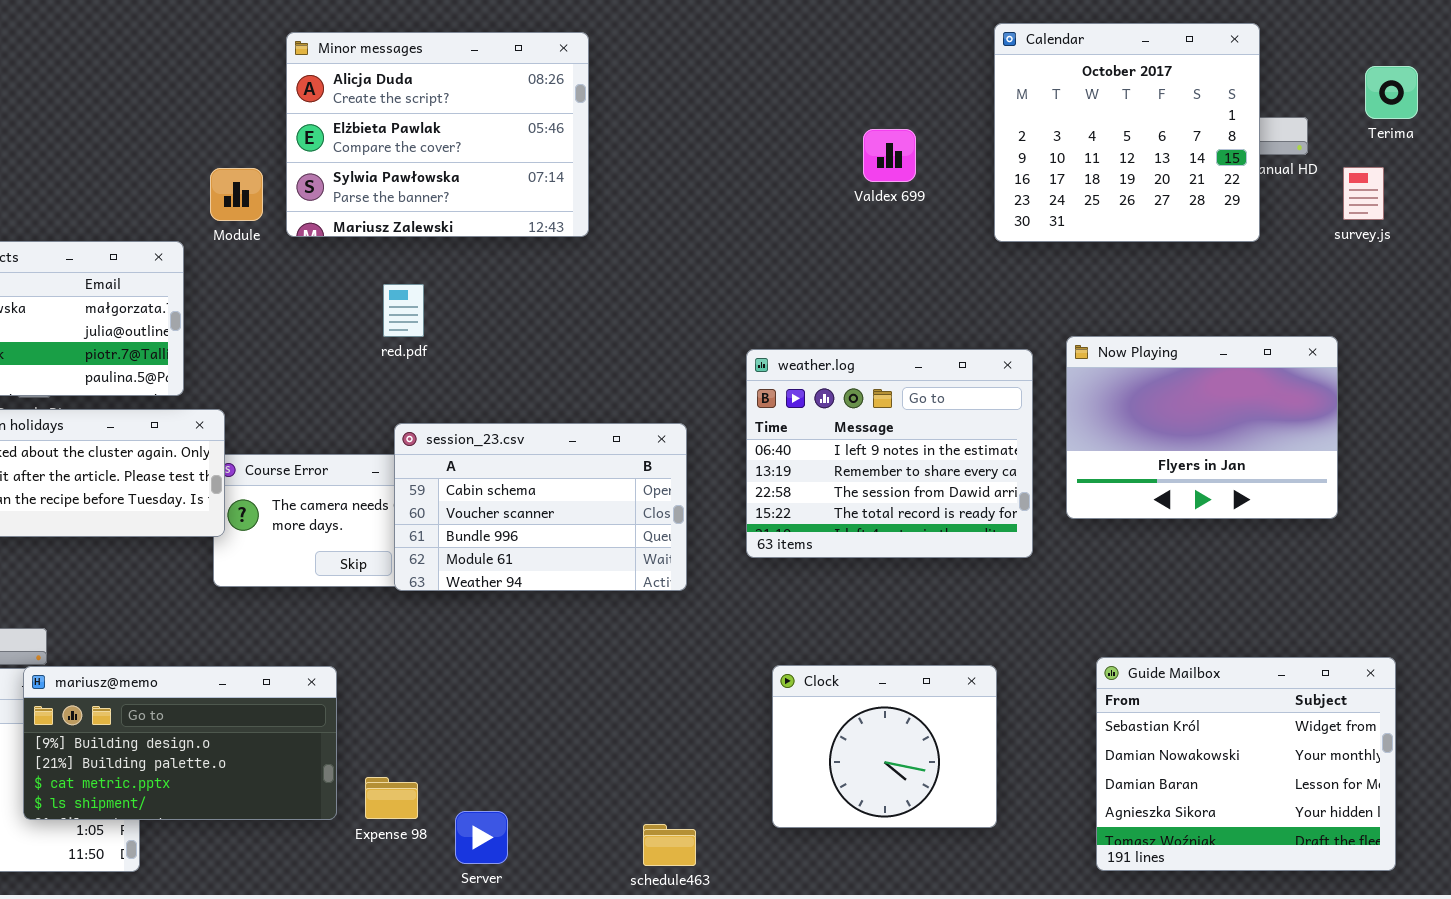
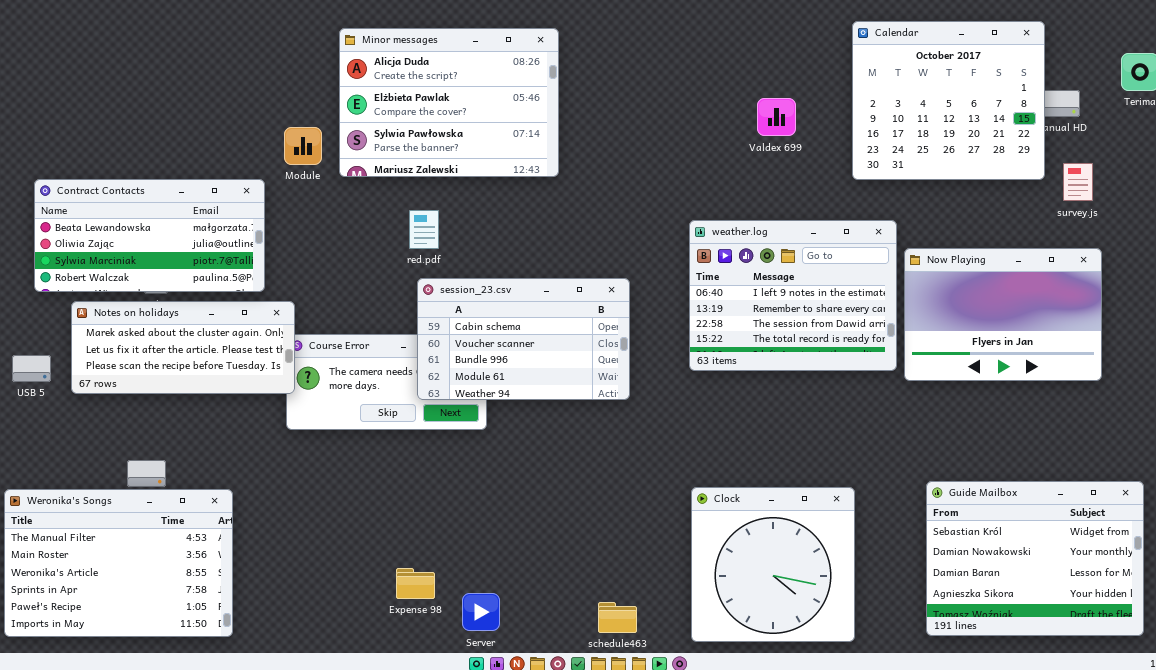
survey.js: [1343,167,1384,220] -> [1063,163,1093,201], moved
weather.log: [746,349,1033,558] -> [689,220,897,371], moved
session_23.csv: [394,423,687,591] -> [417,278,630,400], moved
Clock: [772,665,997,828] -> [691,487,855,642], resized
mariusz@memo: [23,666,337,820] -> none, closed

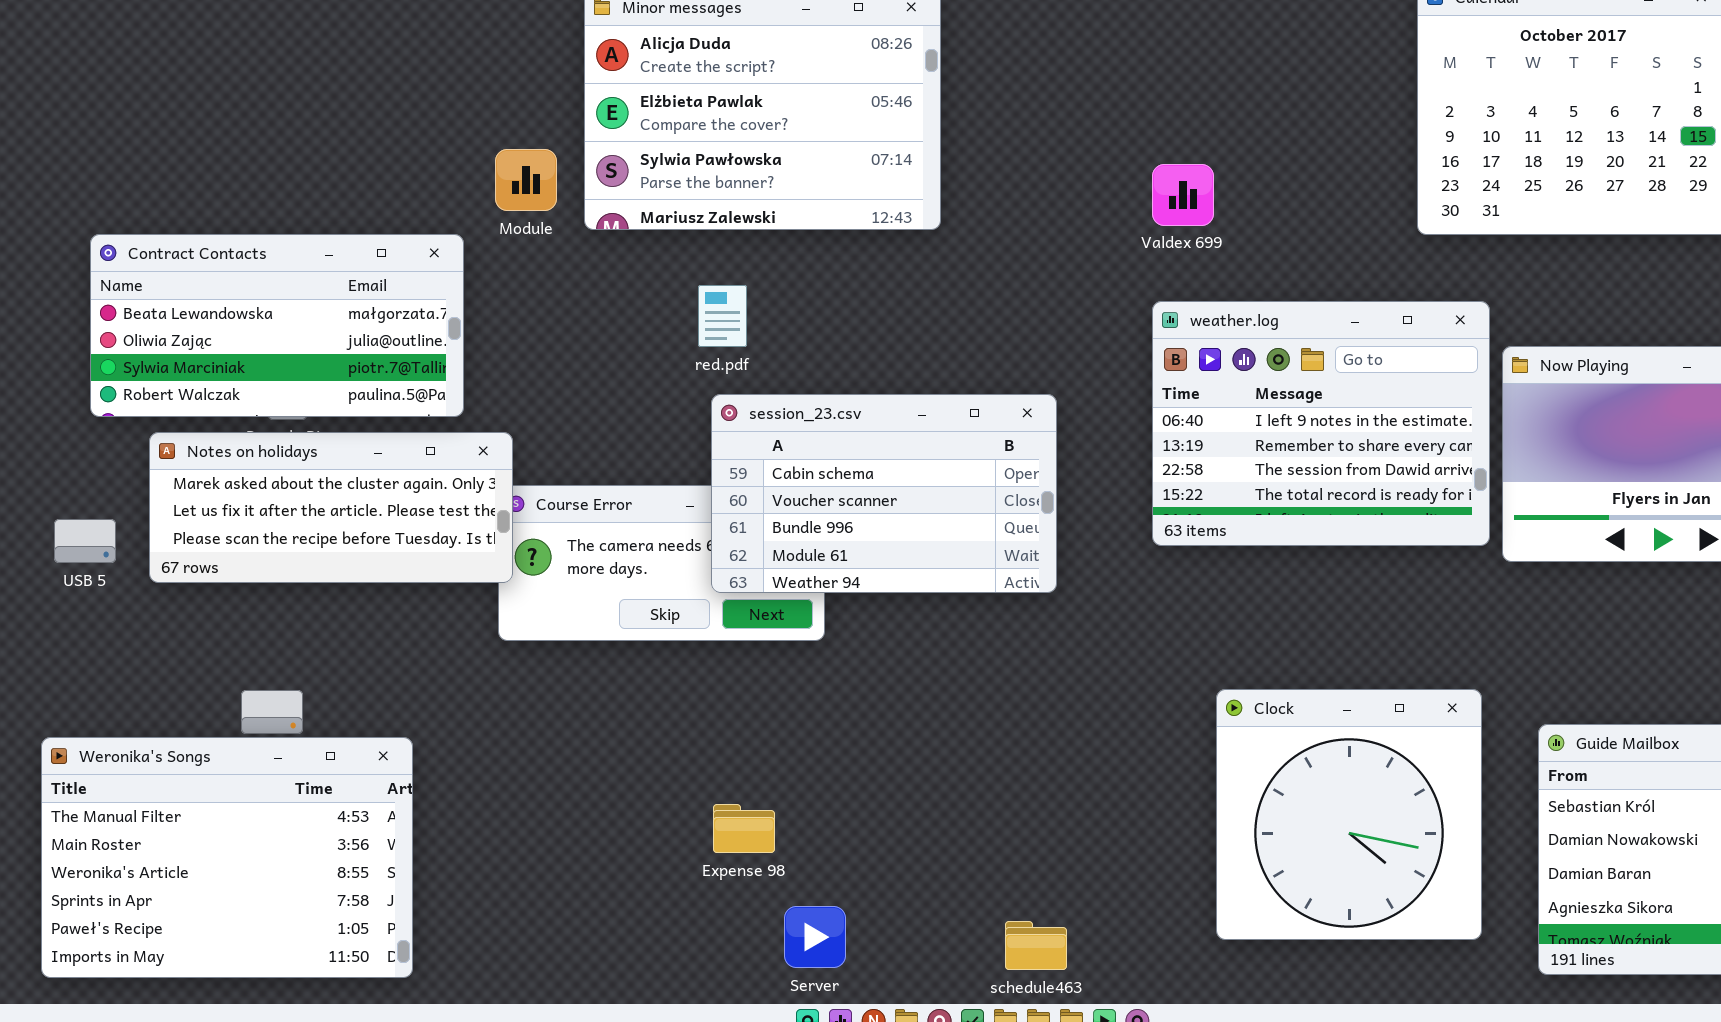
Valdex 699: [757,98,796,136] -> [1152,164,1214,226], moved
Clock: [691,487,855,642] -> [1216,689,1482,940], moved
Expense 98: [396,568,435,599] -> [713,804,775,853], moved

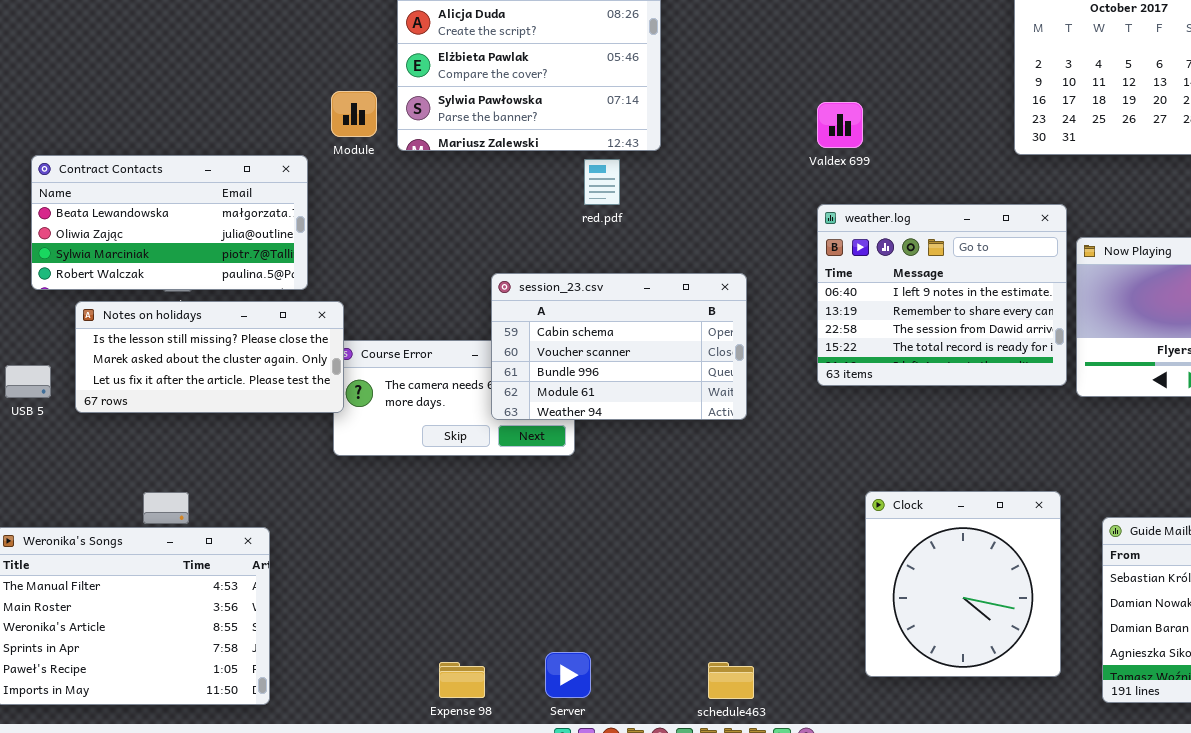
red.pdf: [698,285,747,347] -> [584,159,620,205], moved
Notes on holidays: [149,432,513,583] -> [75,301,344,413], scrolled up 1 row
Expense 98: [713,804,775,853] -> [439,662,485,698], moved

